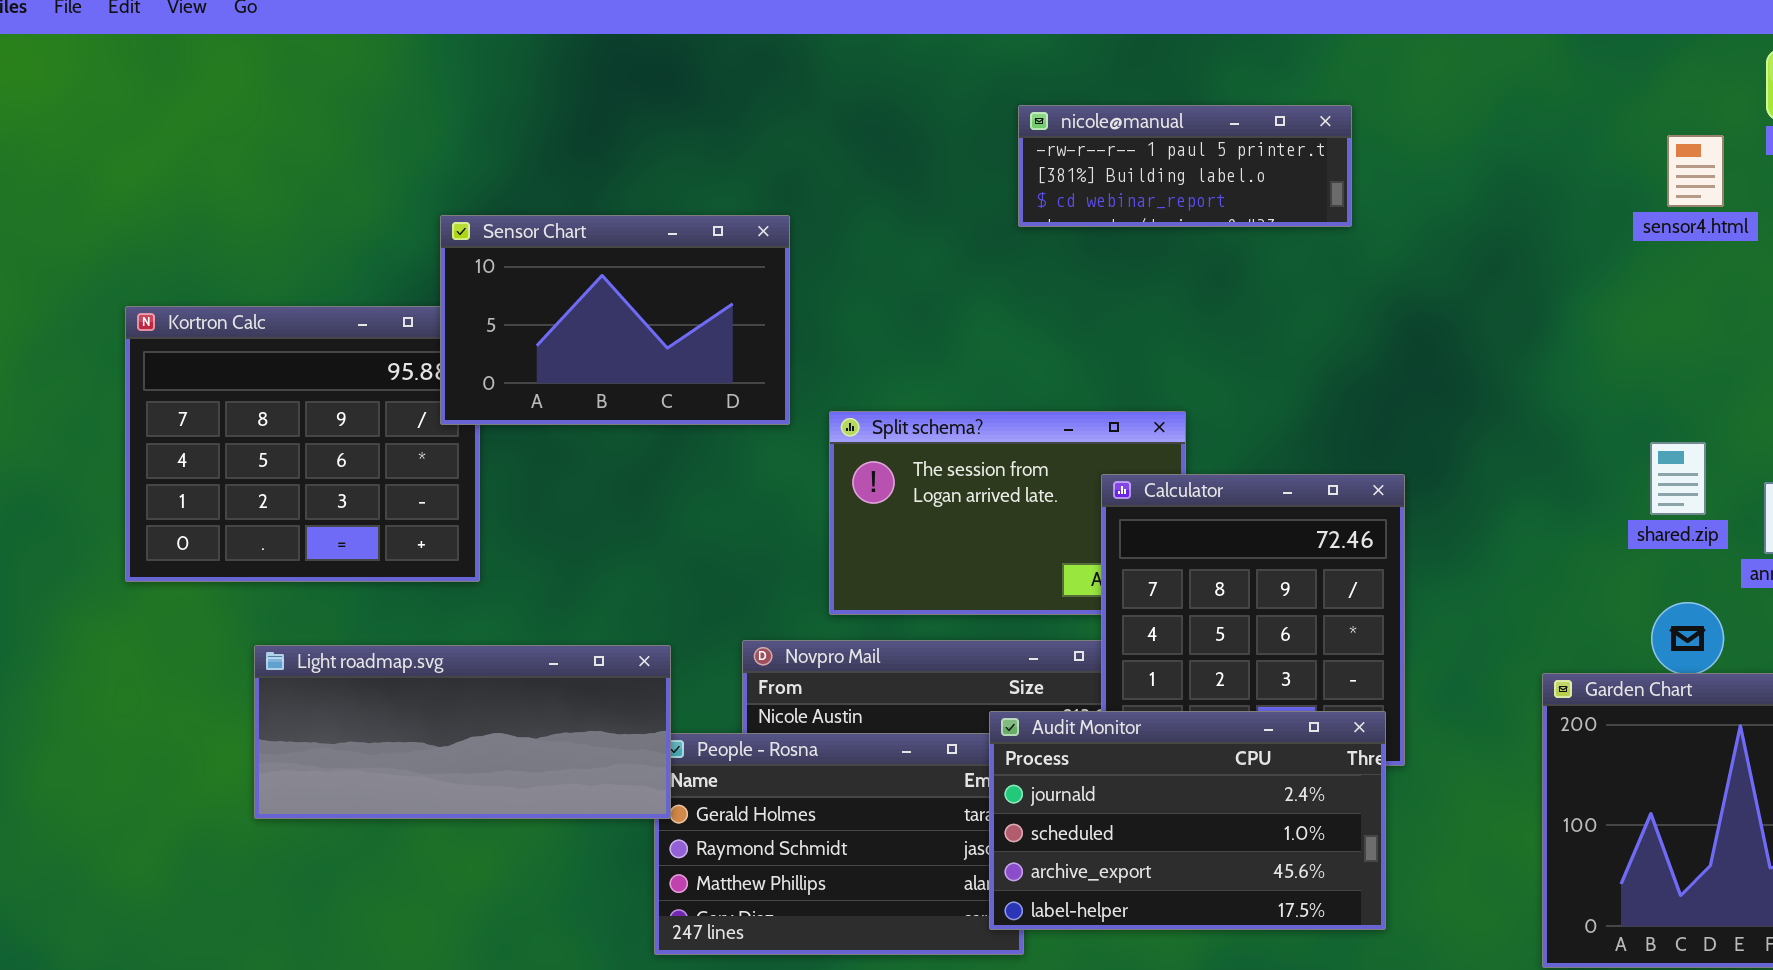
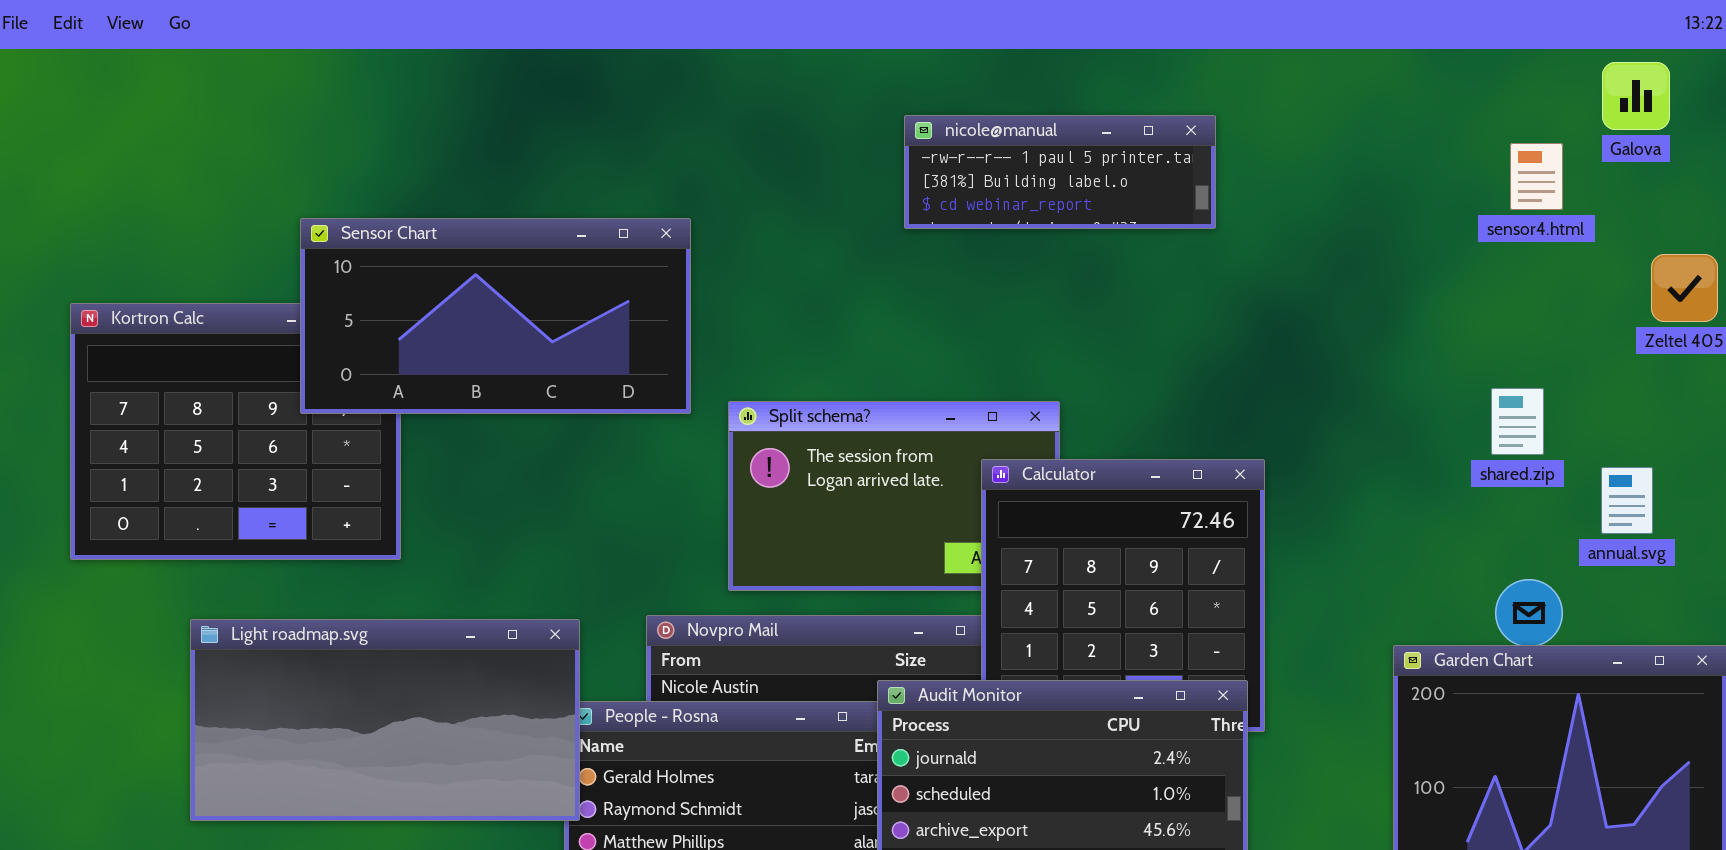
Sensor Chart: [440,215,790,425] -> [300,218,691,414], resized
shared.zip: [1650,442,1706,515] -> [1491,388,1544,455], moved
Light roadmap.svg: [254,645,671,819] -> [190,619,580,821], resized

